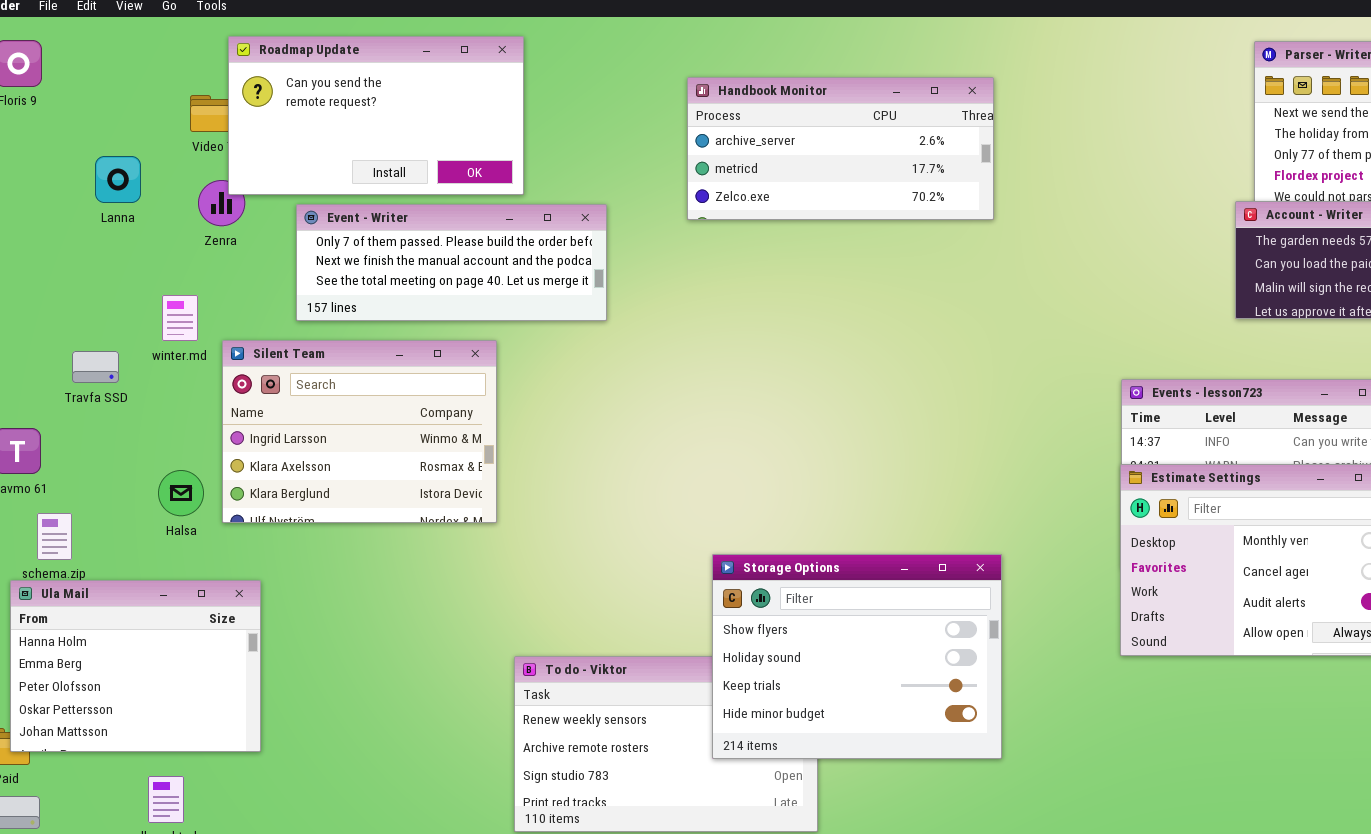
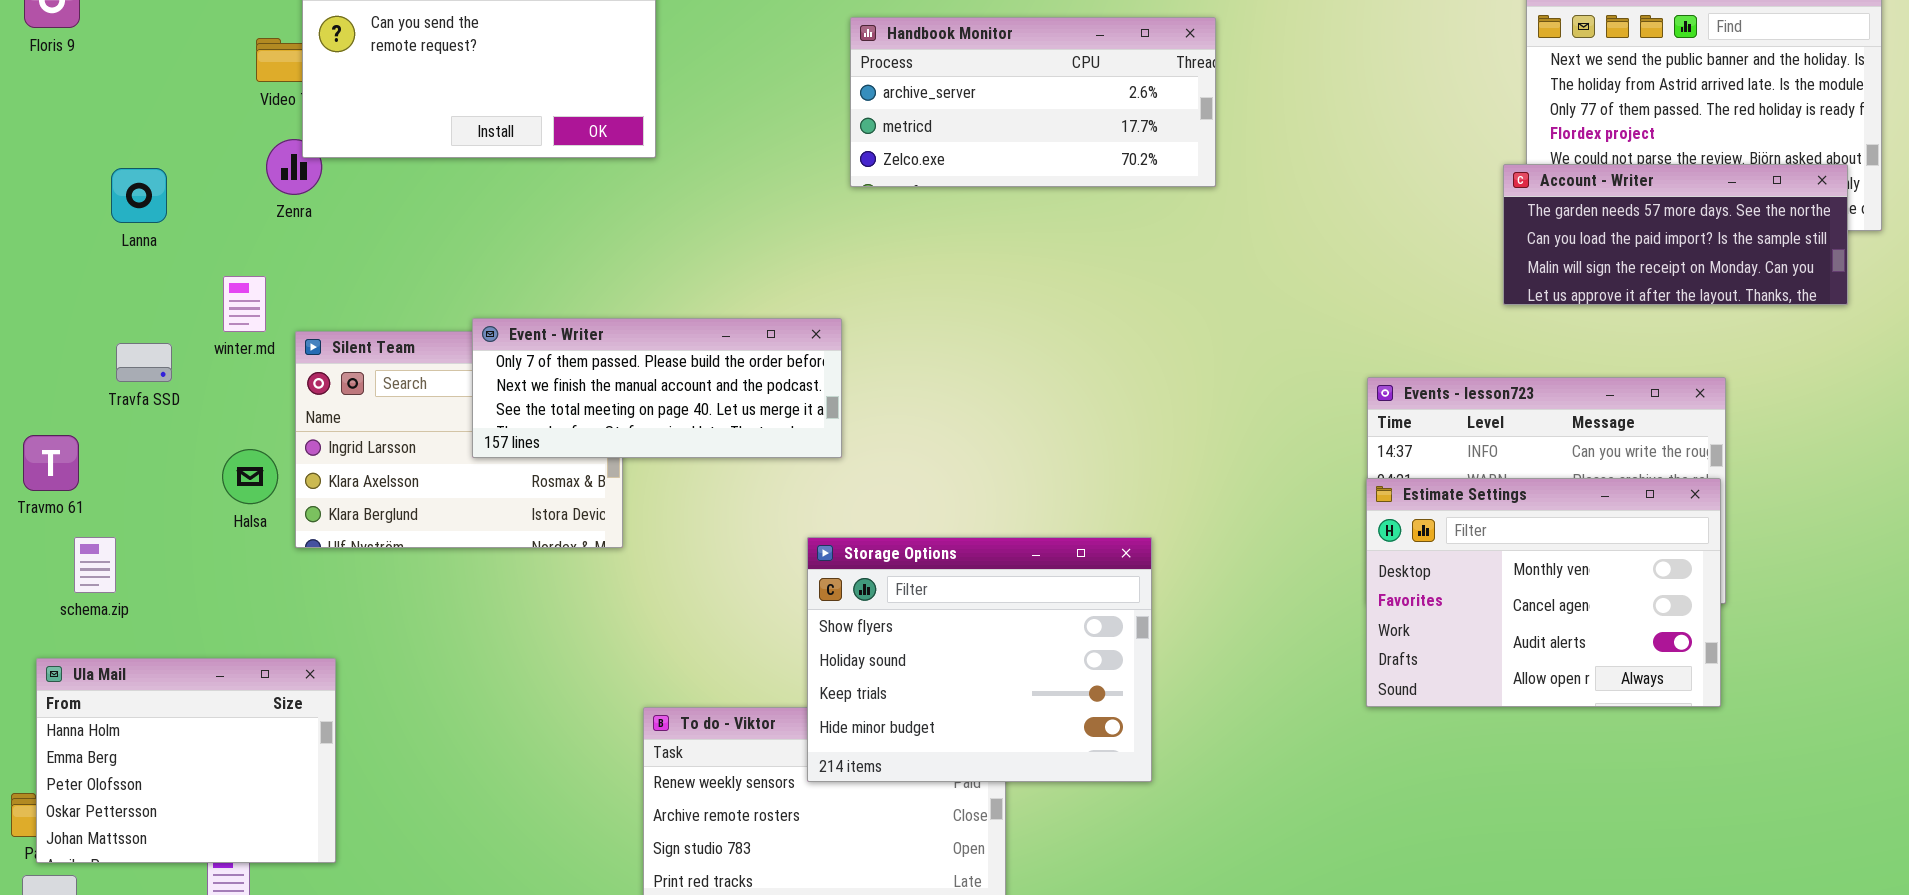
Lanna: [95,156,141,203] -> [111,168,167,223], moved
Event - Writer: [296,204,607,321] -> [472,318,842,458], moved
Halsa: [158,470,204,516] -> [222,449,278,504], moved
Storage Options: [712,554,1002,759] -> [807,537,1152,782], moved
Ula Mail: [10,580,261,752] -> [36,658,336,863], moved

